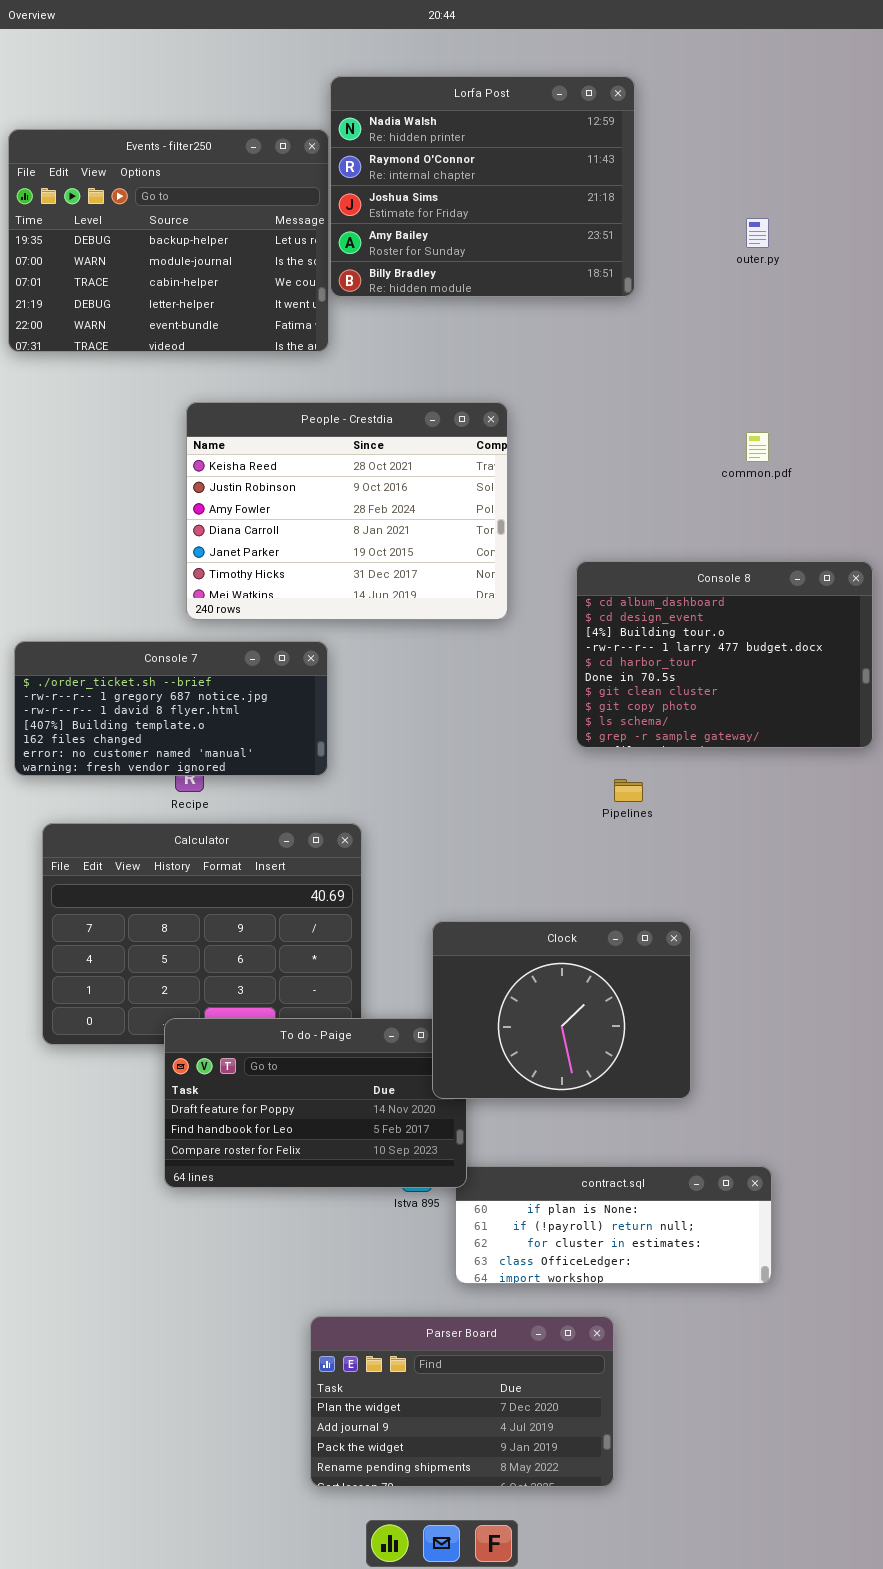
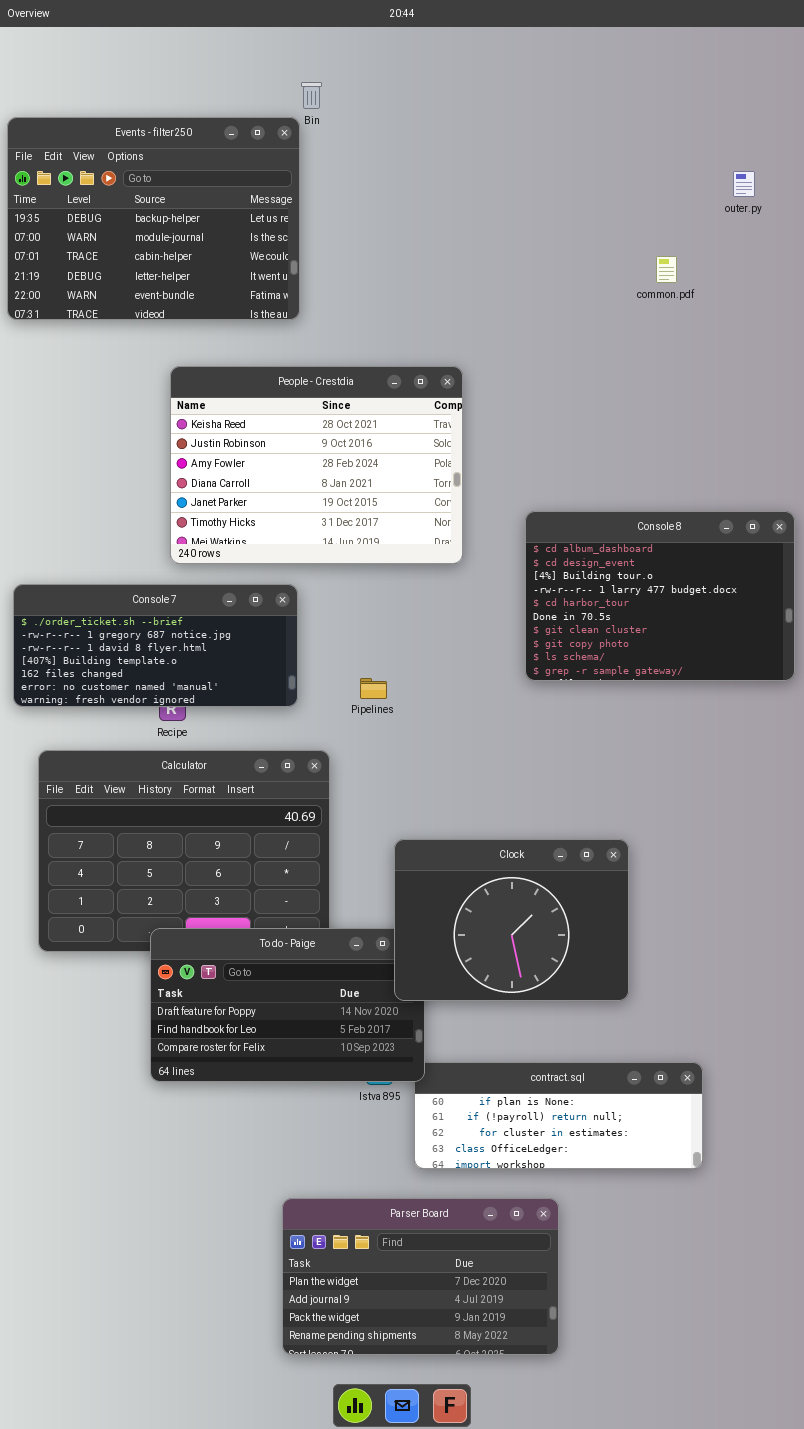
Lorfa Post: [330,76,635,297] -> none, closed
outer.py: [746,218,769,248] -> [733,171,755,197], moved
common.pdf: [746,432,769,462] -> [656,256,677,283], moved
Pipelines: [614,779,643,802] -> [360,678,387,699], moved

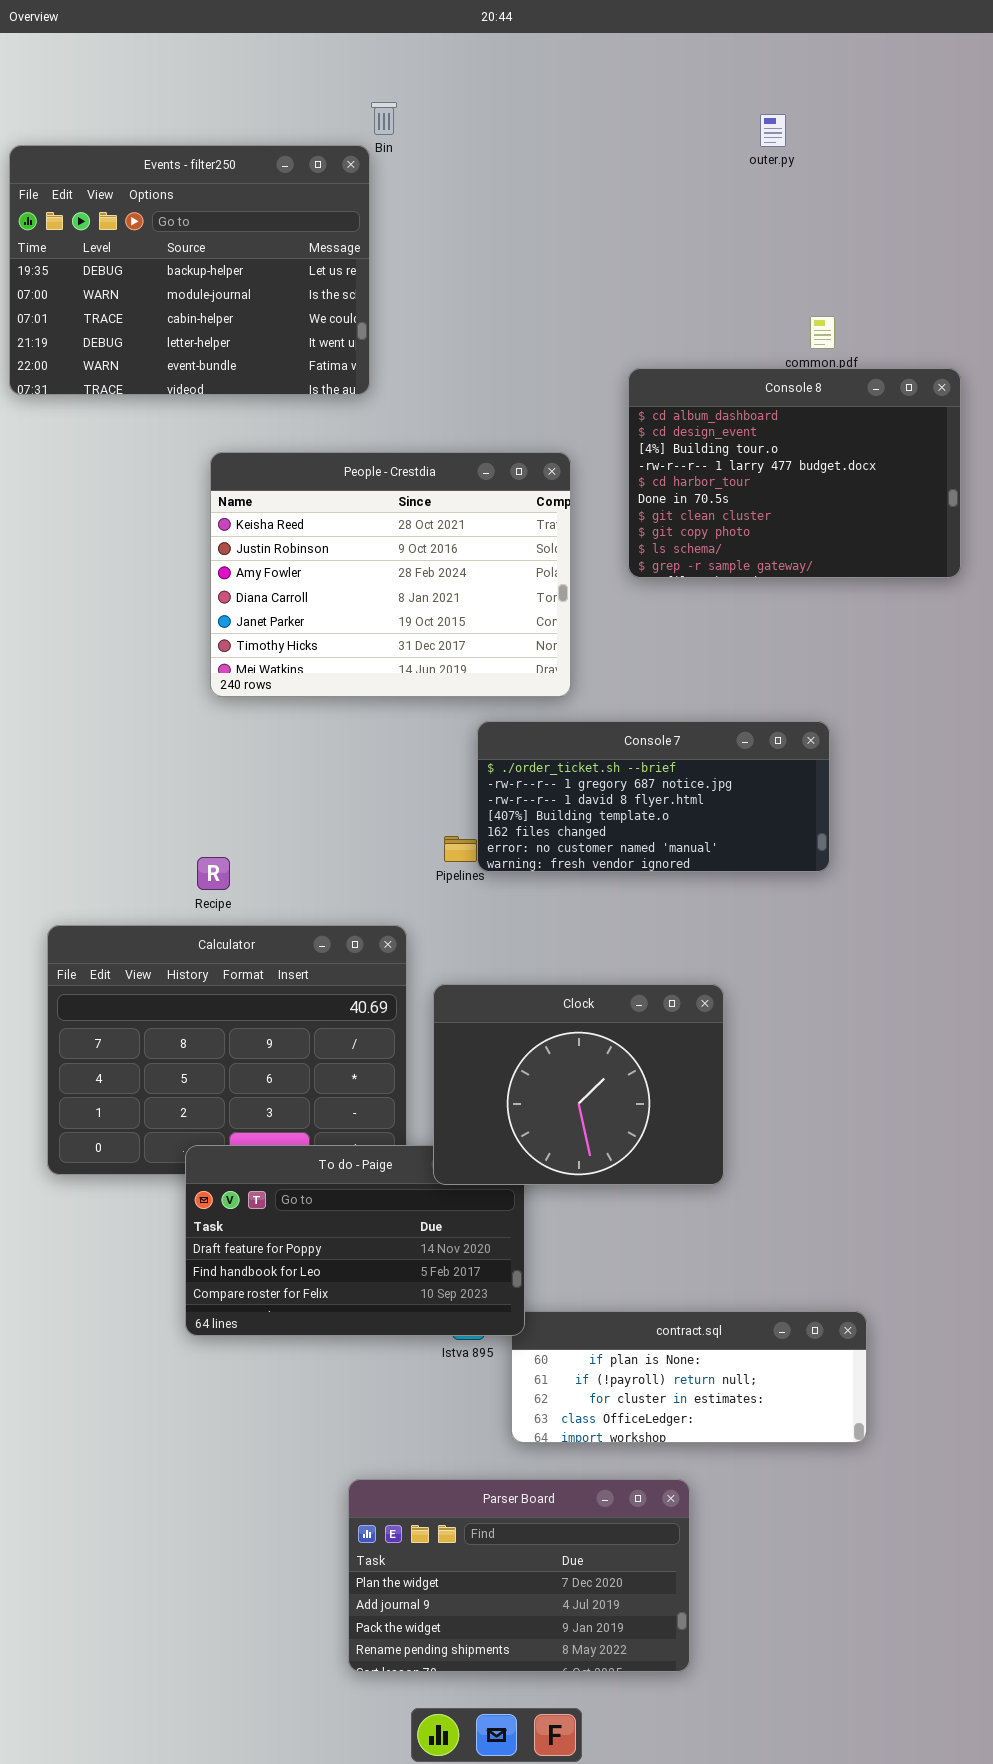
outer.py: [733,171,755,197] -> [760,114,786,147], moved
Console 8: [525,511,795,681] -> [628,368,961,578], moved
Console 7: [13,584,298,707] -> [477,721,830,872], moved
Clock: [394,839,629,1001] -> [433,984,724,1185], moved

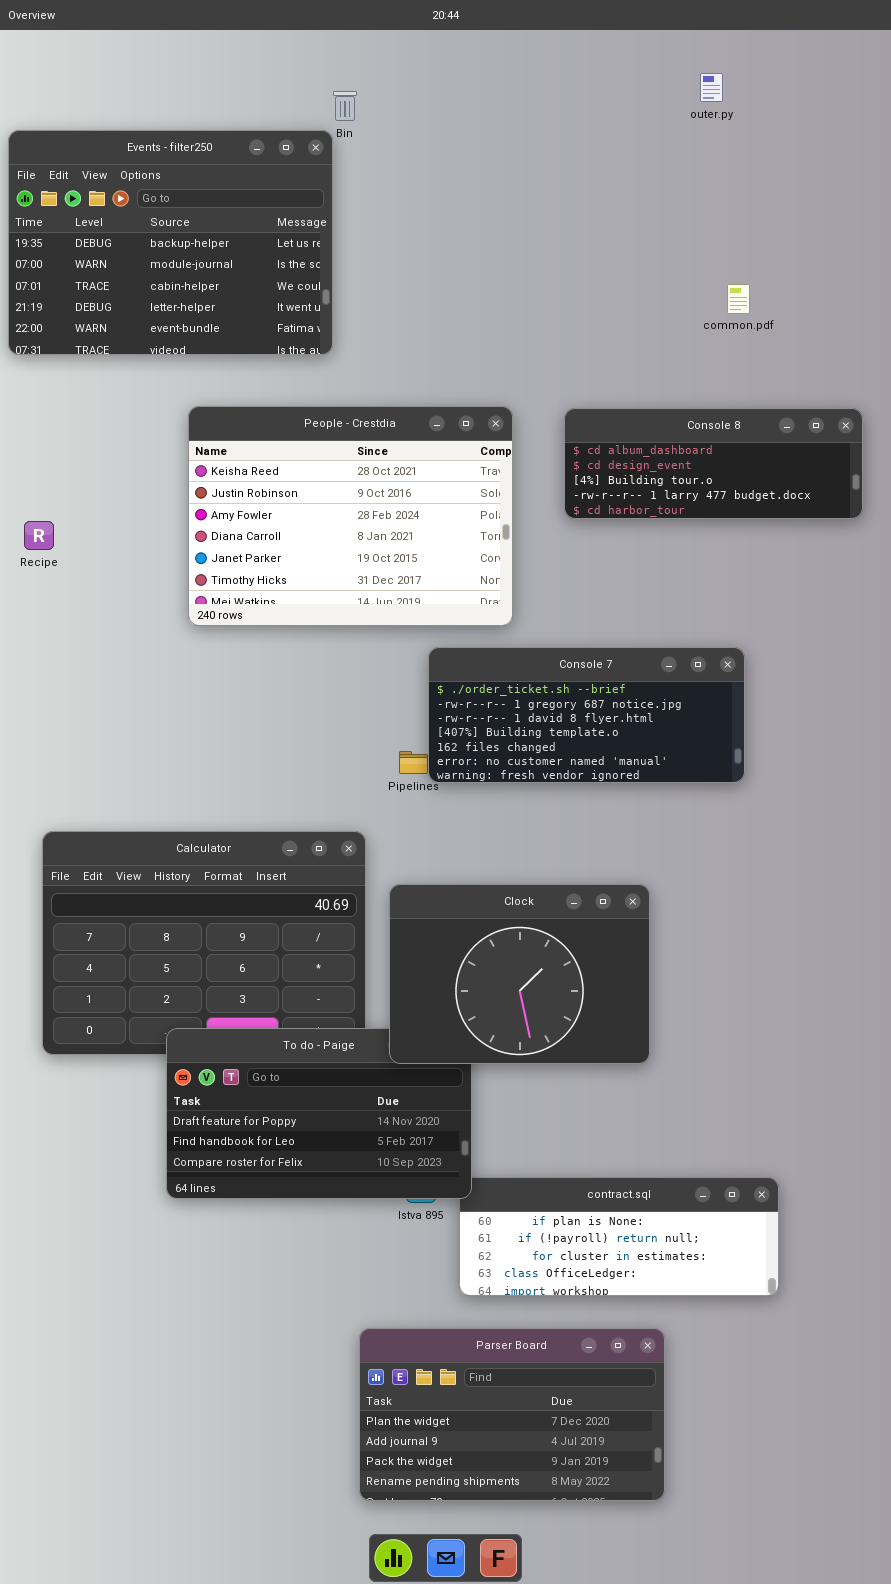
outer.py: [760,114,786,147] -> [700,73,723,102], moved
Console 8: [628,368,961,578] -> [564,408,863,519], resized
Recipe: [197,857,230,890] -> [24,521,54,550], moved
Parser Board: [348,1479,690,1672] -> [359,1328,665,1501], moved

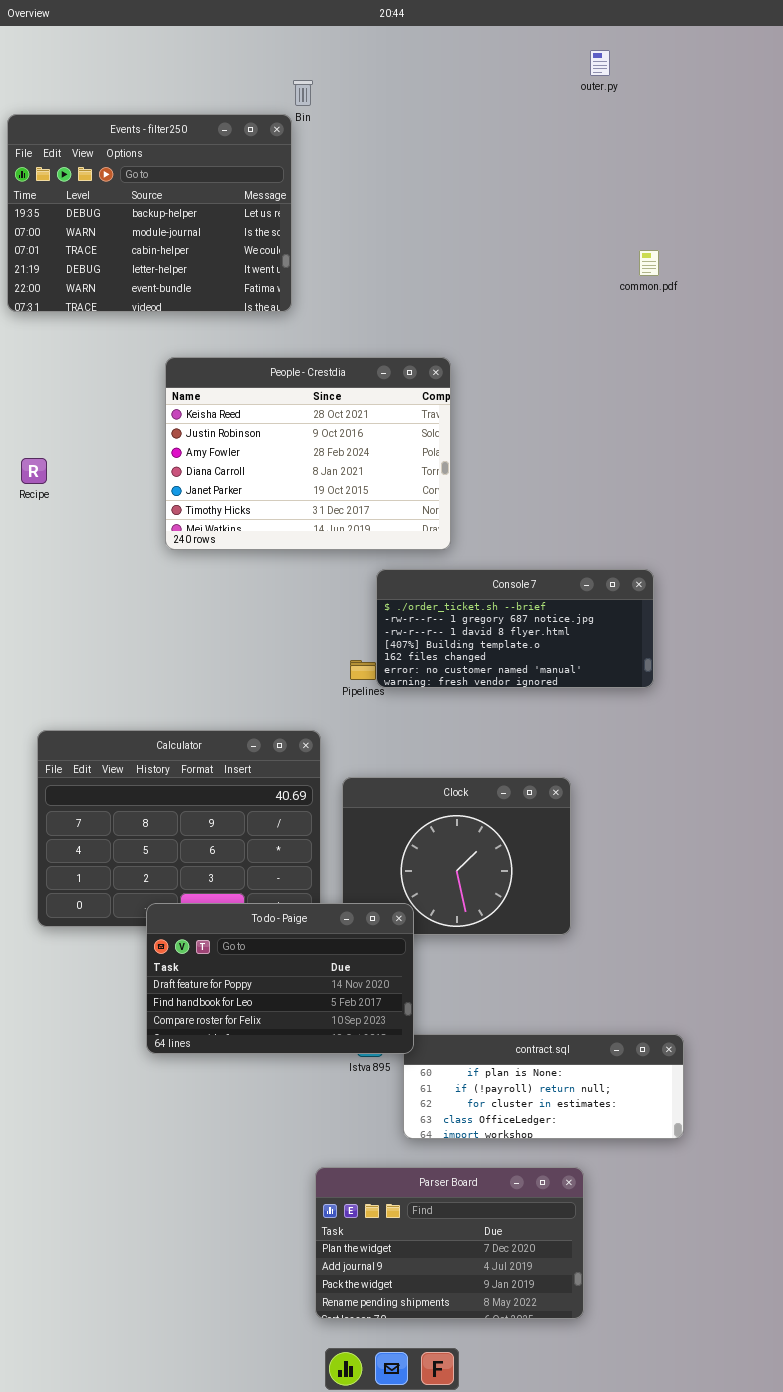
outer.py: [700,73,723,102] -> [590,50,610,76], moved
Console 8: [564,408,863,519] -> none, closed
To do - Paige: [166,1028,472,1199] -> [146,903,414,1054], raised

